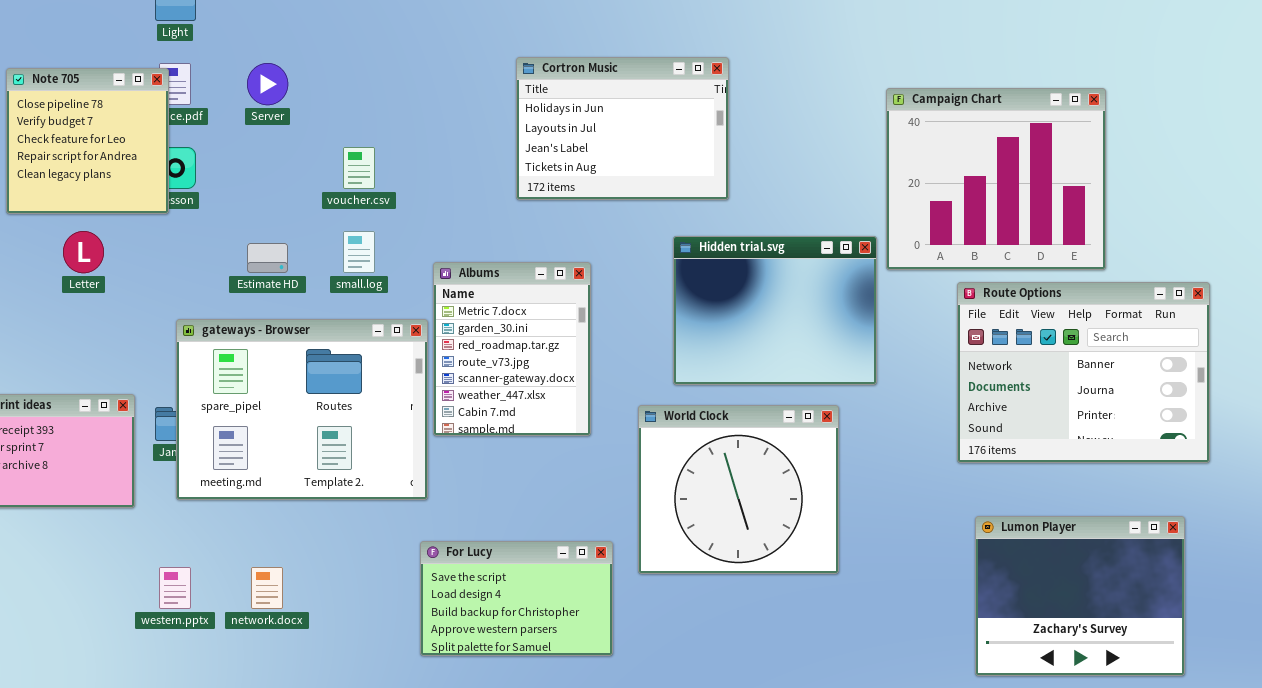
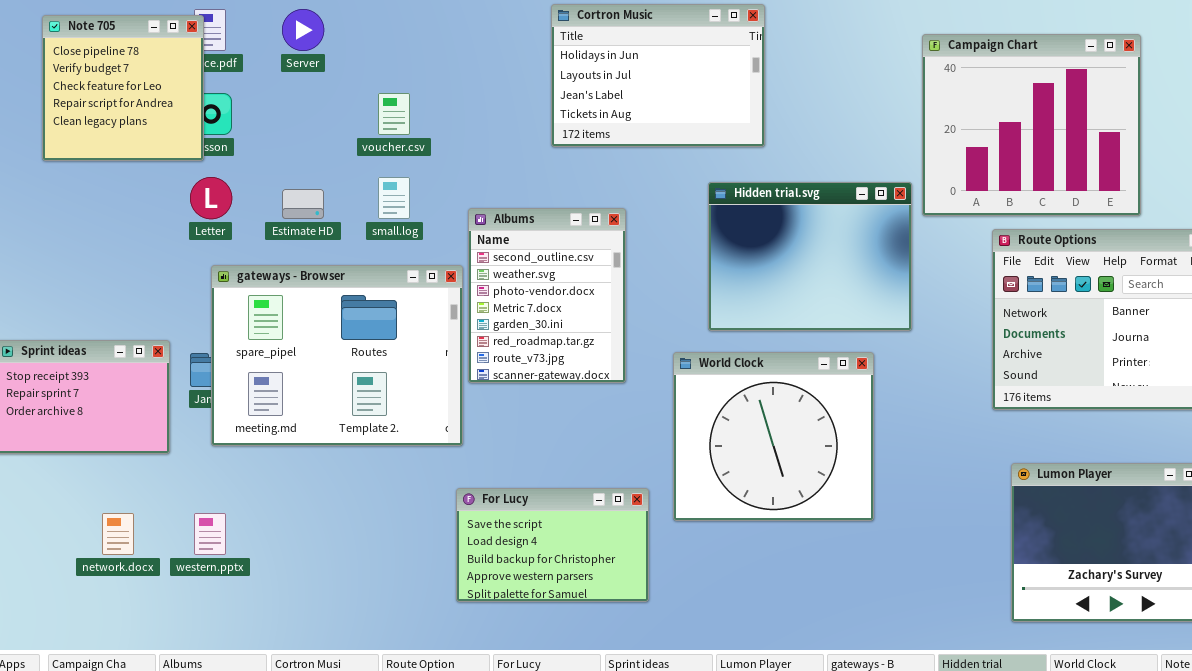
Letter: [63,231,104,273] -> [190,177,232,219], moved
Albums: [433,262,591,436] -> [468,208,626,383], scrolled up 3 rows
network.docx: [251,567,283,609] -> [102,513,134,555], moved

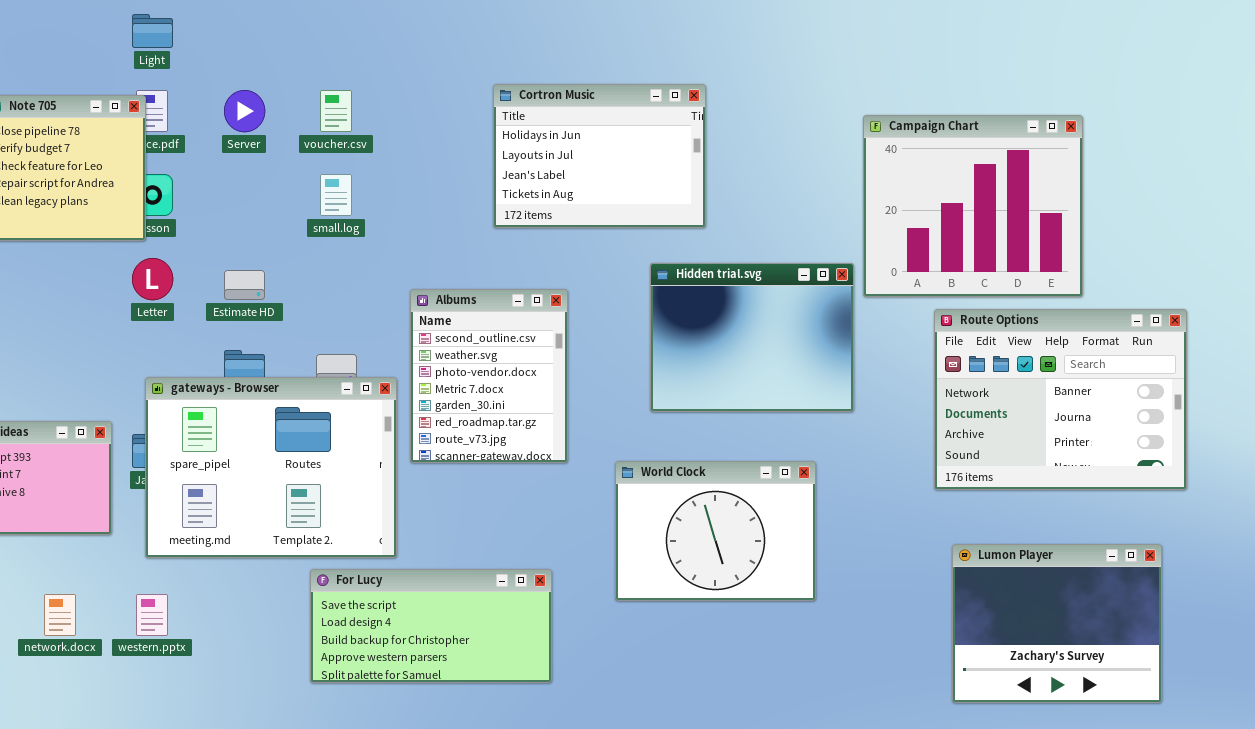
voucher.csv: [378,93,410,135] -> [320,90,352,132], moved
small.log: [378,177,410,219] -> [320,174,352,216], moved
gateways - Browser: [211,265,463,446] -> [145,377,397,558], moved
World Clock: [673,352,874,521] -> [615,461,816,601], resized
For Lucy: [456,488,649,602] -> [310,569,552,683], moved, resized

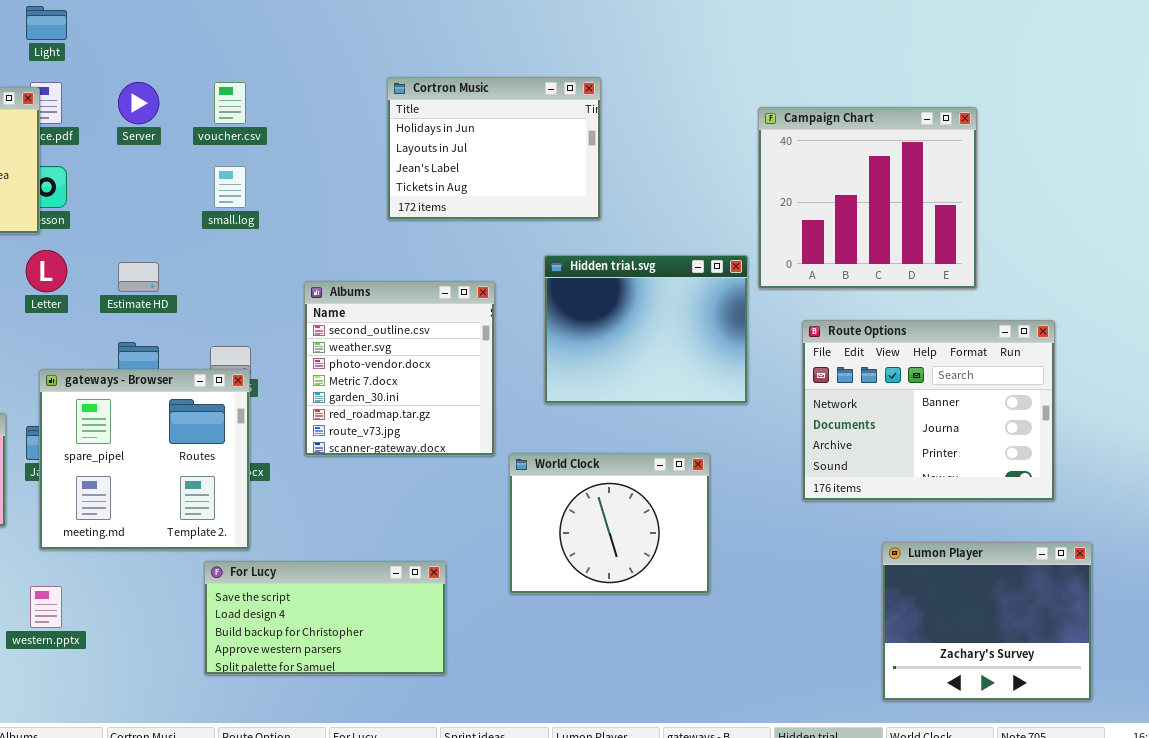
Albums: [410,289,568,463] -> [304,281,495,456], resized
Route Options: [934,309,1187,490] -> [802,320,1055,501], moved
gateways - Browser: [145,377,397,558] -> [39,369,250,550], resized
Lumon Player: [952,544,1162,703] -> [882,542,1092,701], moved

